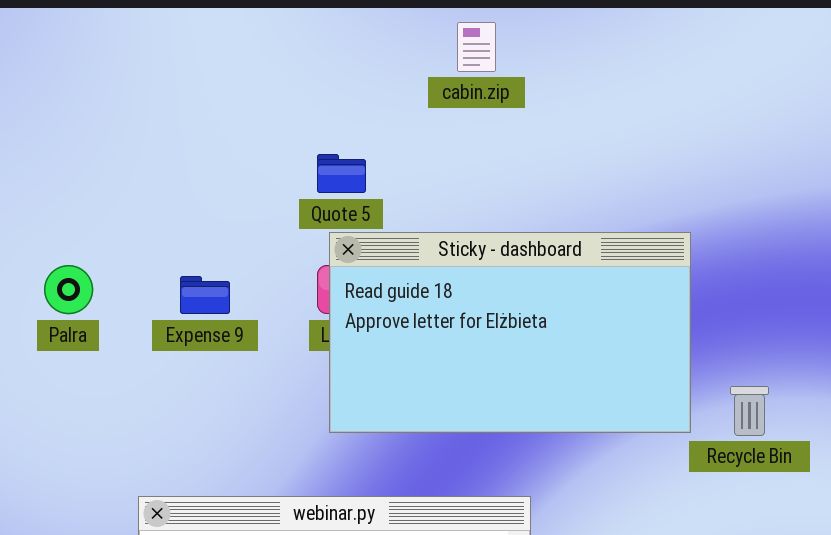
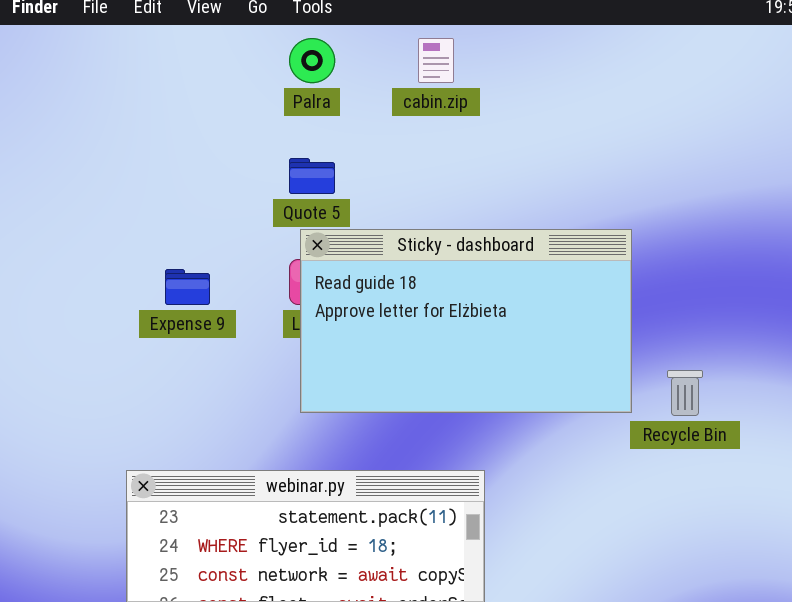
Palra: [44,265,93,314] -> [289,38,335,83], moved

